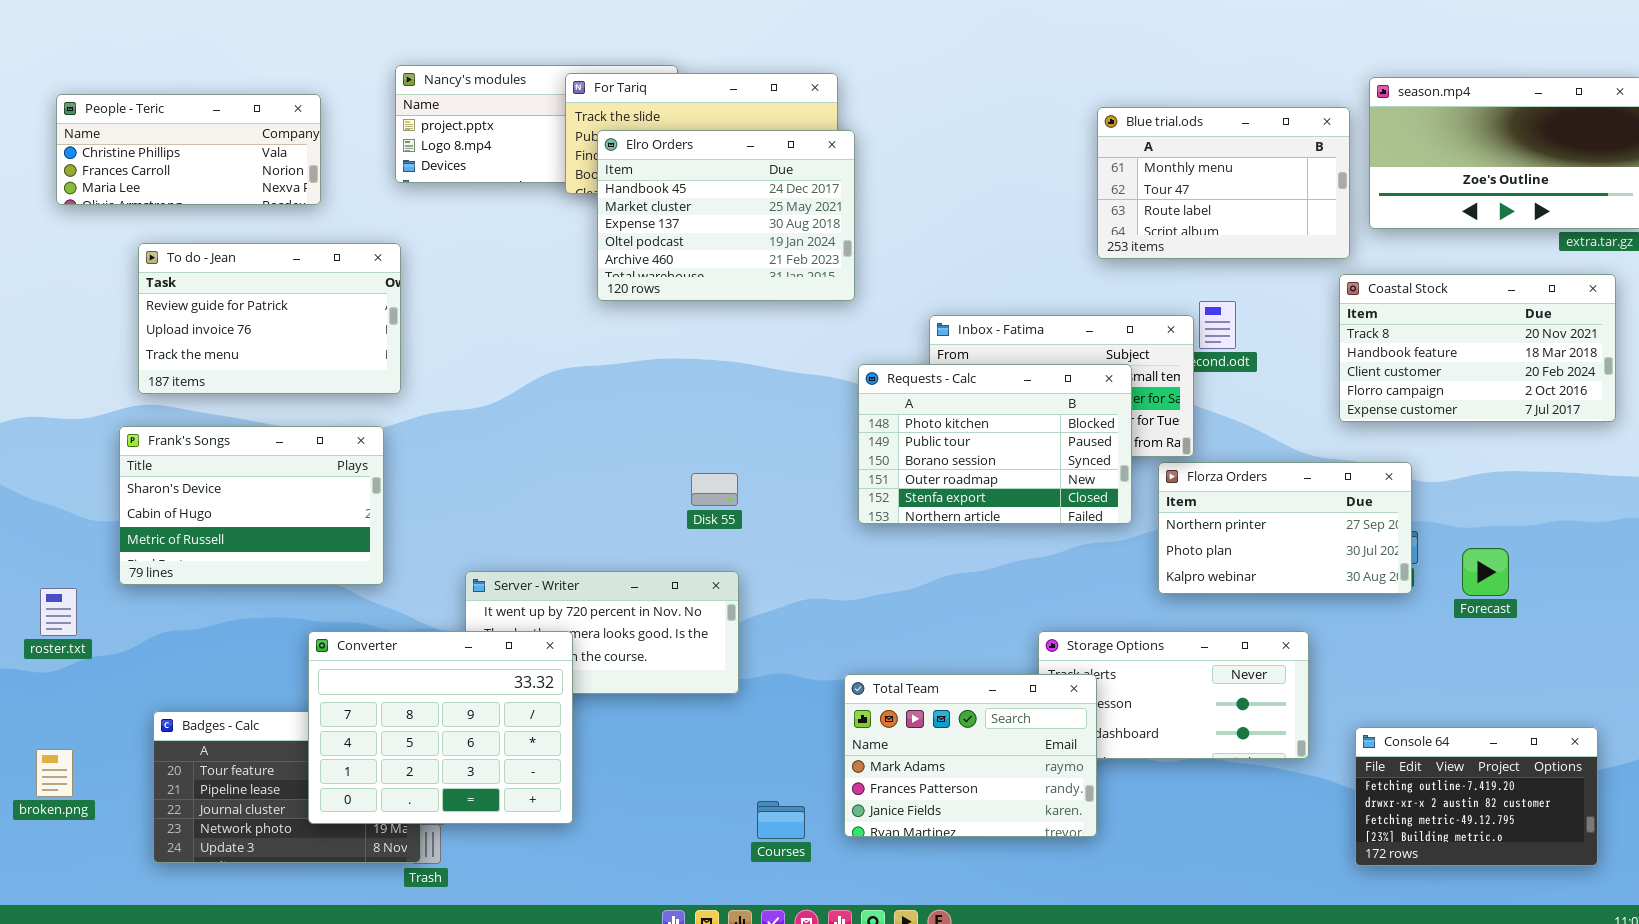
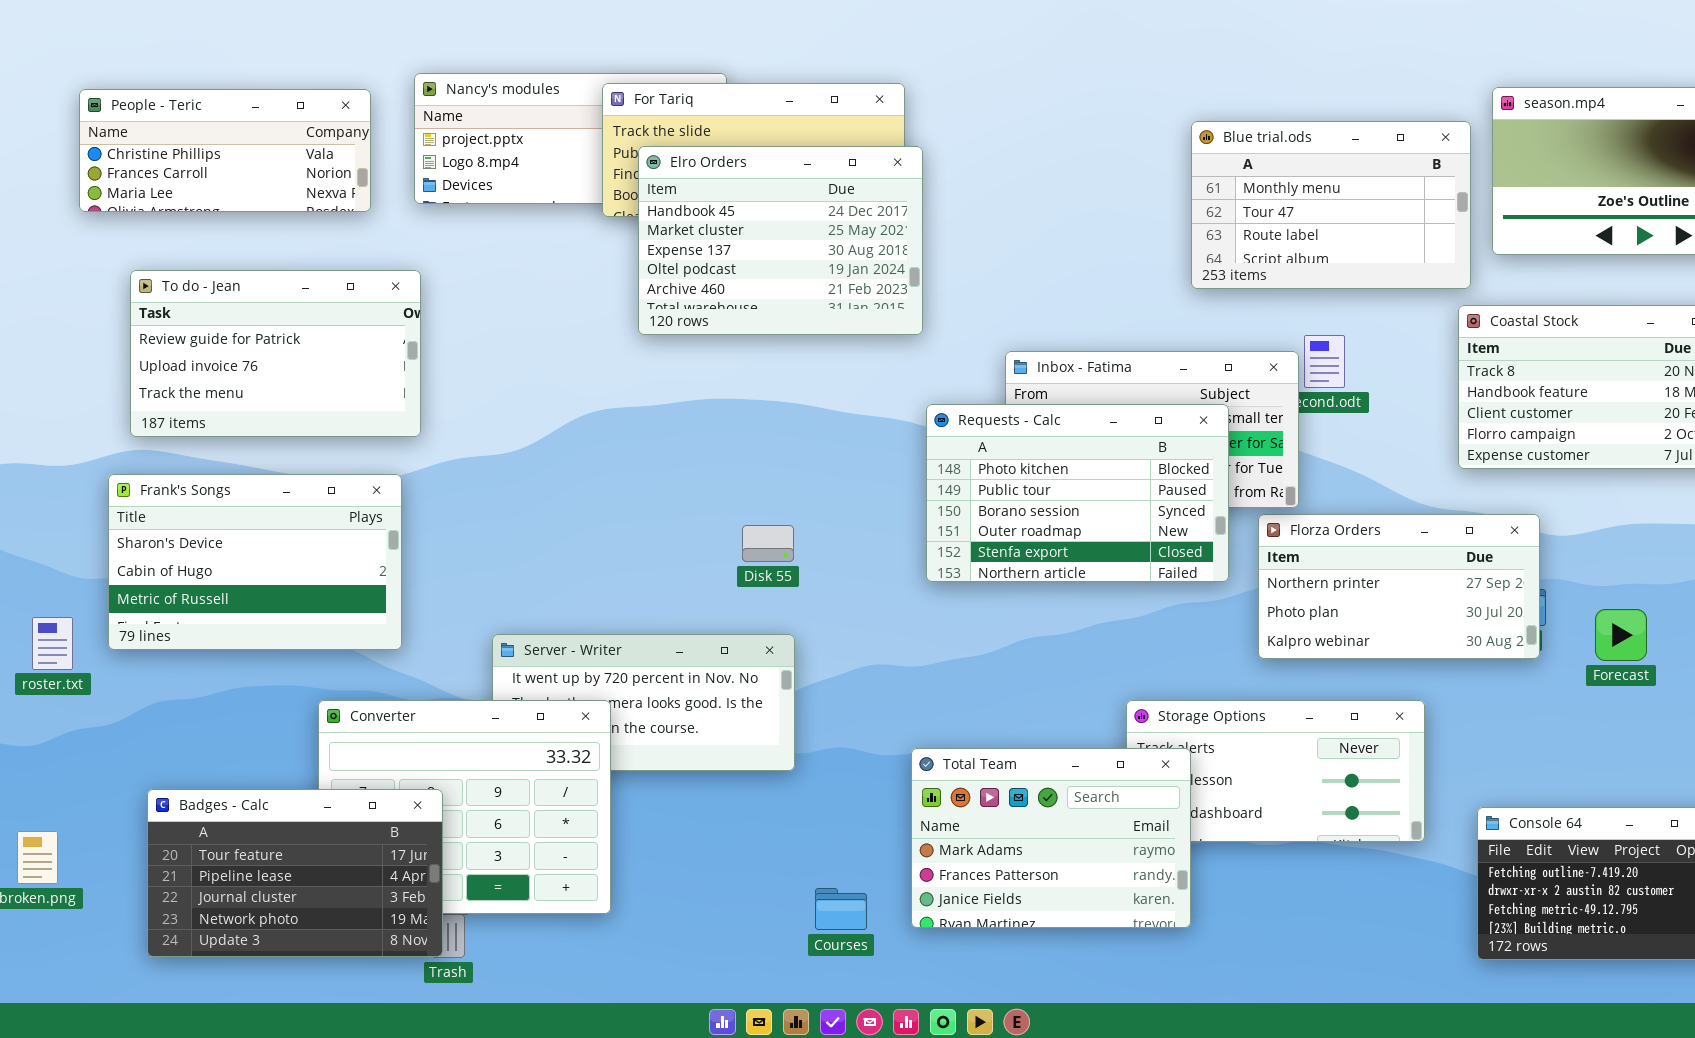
People - Teric: [56,94,321,205] -> [79,89,371,212], moved
roster.txt: [40,588,77,636] -> [32,617,73,670], moved
Badges - Calc: [153,711,421,863] -> [147,789,443,957], raised

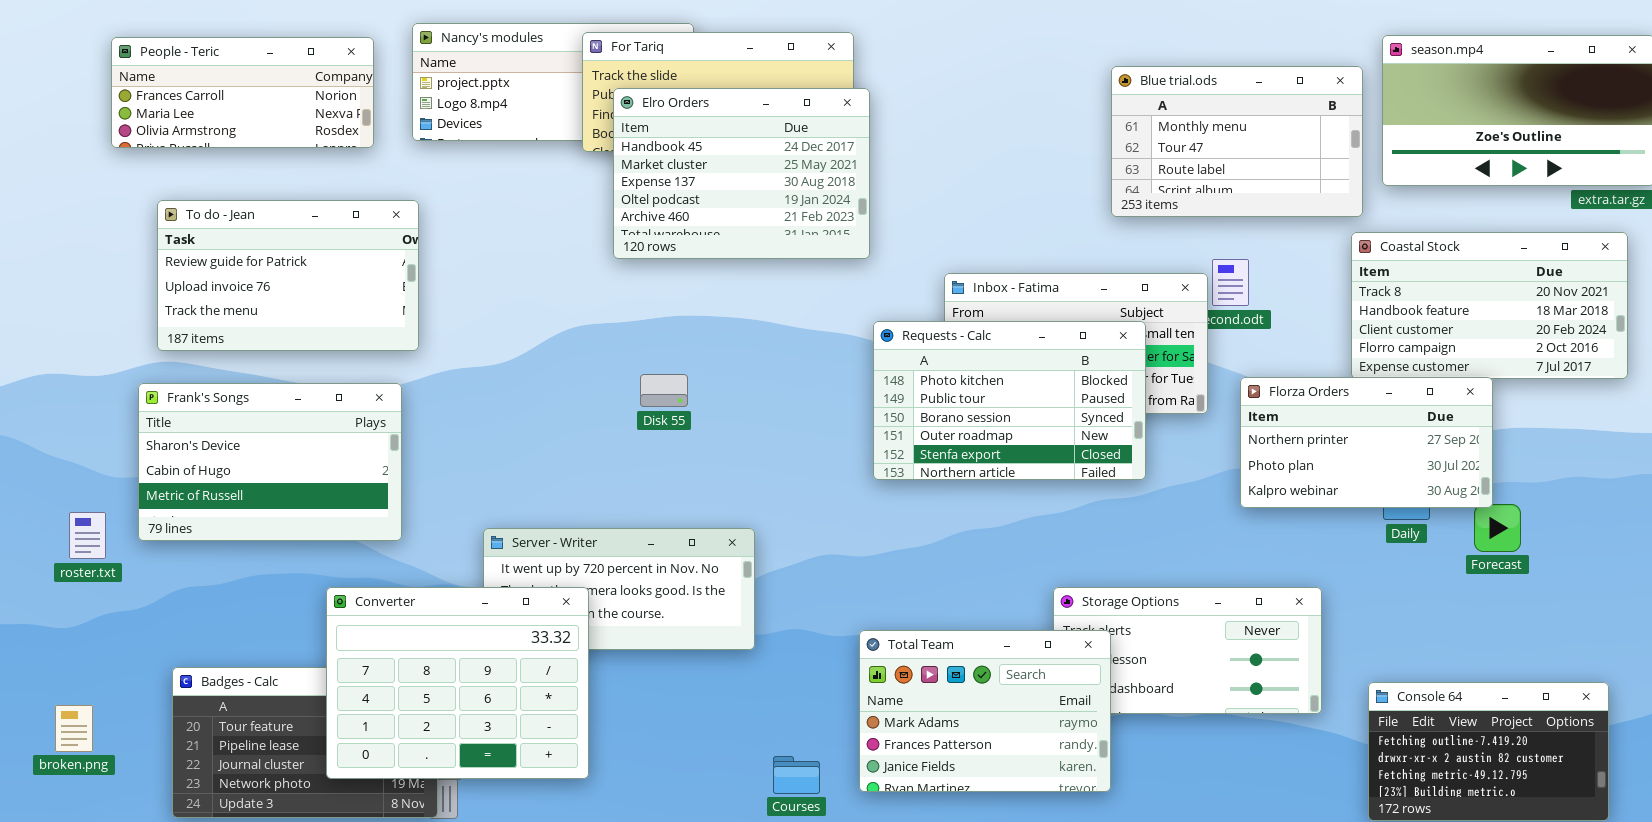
People - Teric: [79,89,371,212] -> [111,37,374,148], scrolled down 1 row
Florza Orders: [1258,514,1540,659] -> [1240,377,1493,508], moved
Disk 55: [742,525,794,562] -> [640,374,688,407], moved
Converter: [318,700,611,914] -> [326,587,589,779], raised

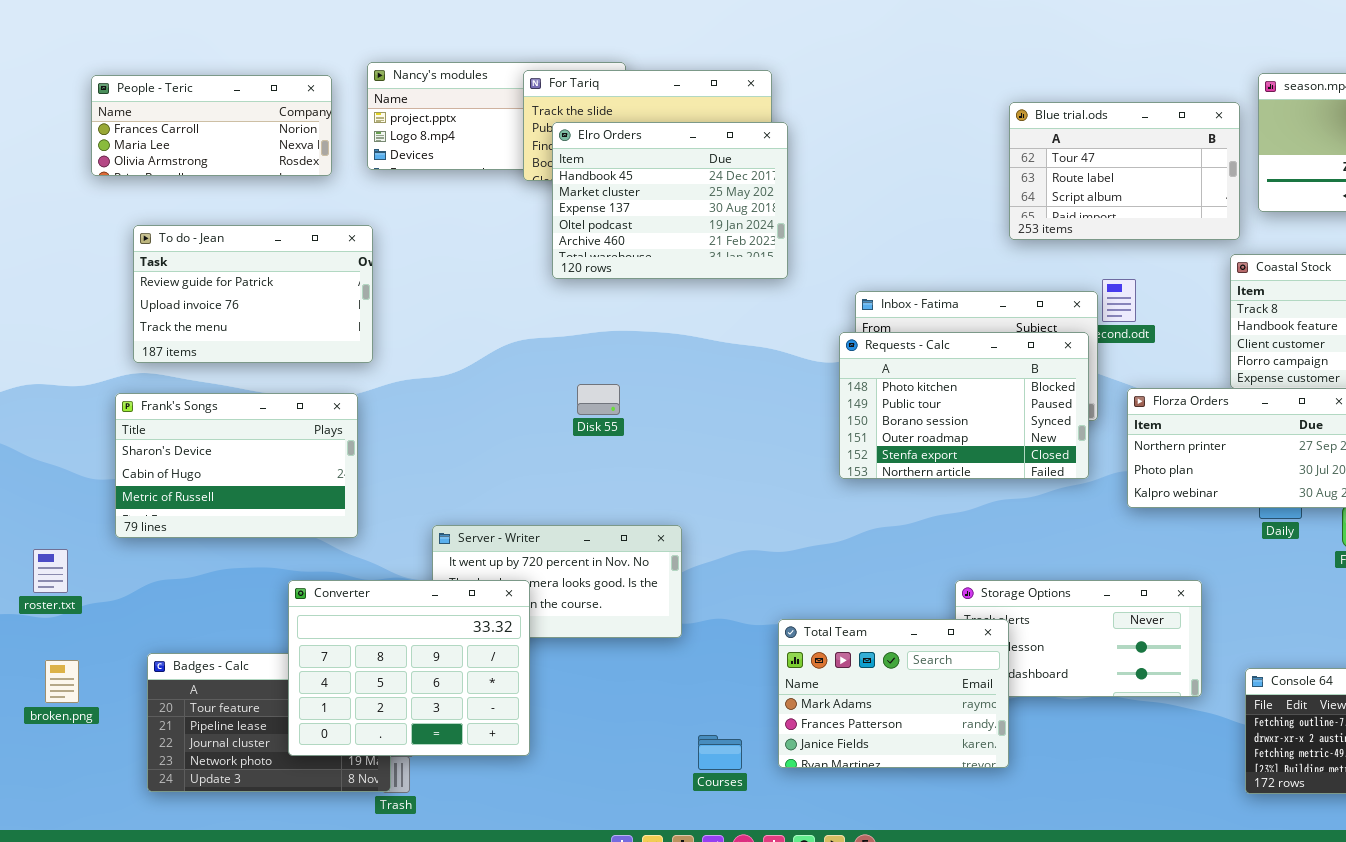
Blue trial.ods: [1111,66,1363,217] -> [1009,102,1240,240], scrolled down 1 row
Requests - Calc: [873,321,1146,480] -> [839,332,1089,479], moved
roster.txt: [69,512,106,559] -> [33,549,68,593], moved
broken.png: [55,705,93,752] -> [45,660,79,703], moved

